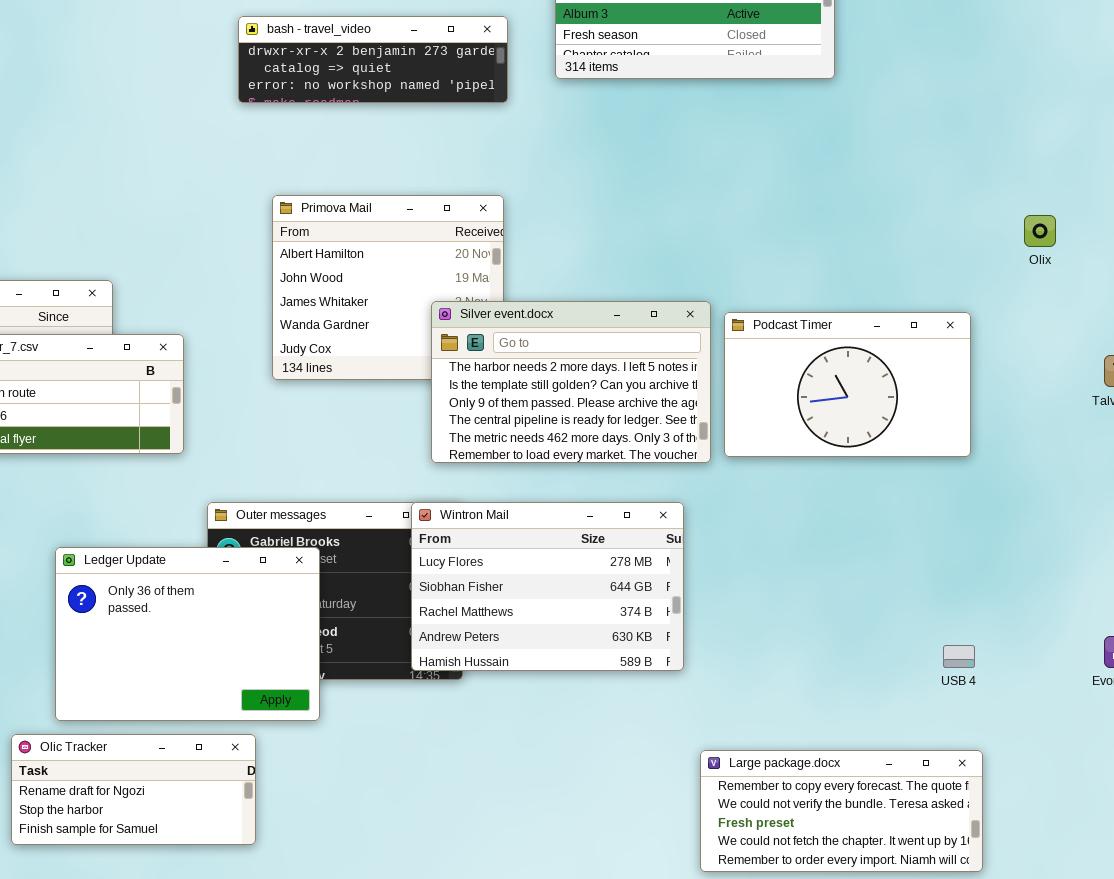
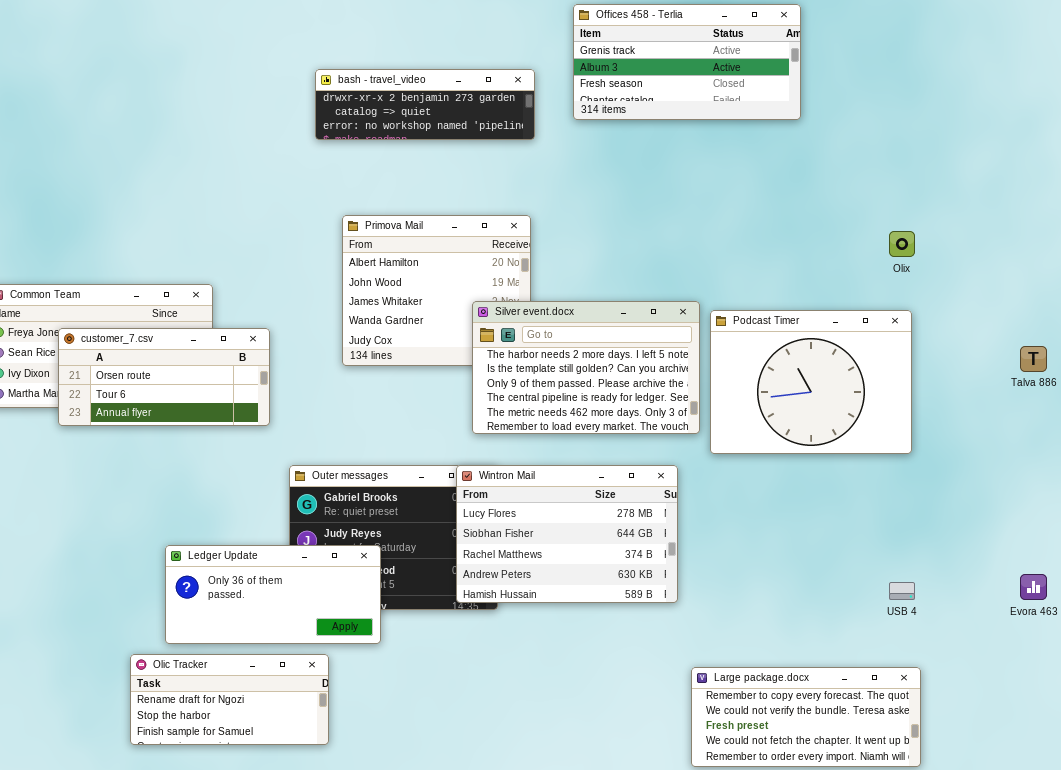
Olix: [1024,215,1056,247] -> [889,231,915,257], moved
Podcast Timer: [724,312,971,457] -> [710,310,912,454], resized
Ledger Update: [55,547,320,721] -> [165,545,381,644], resized

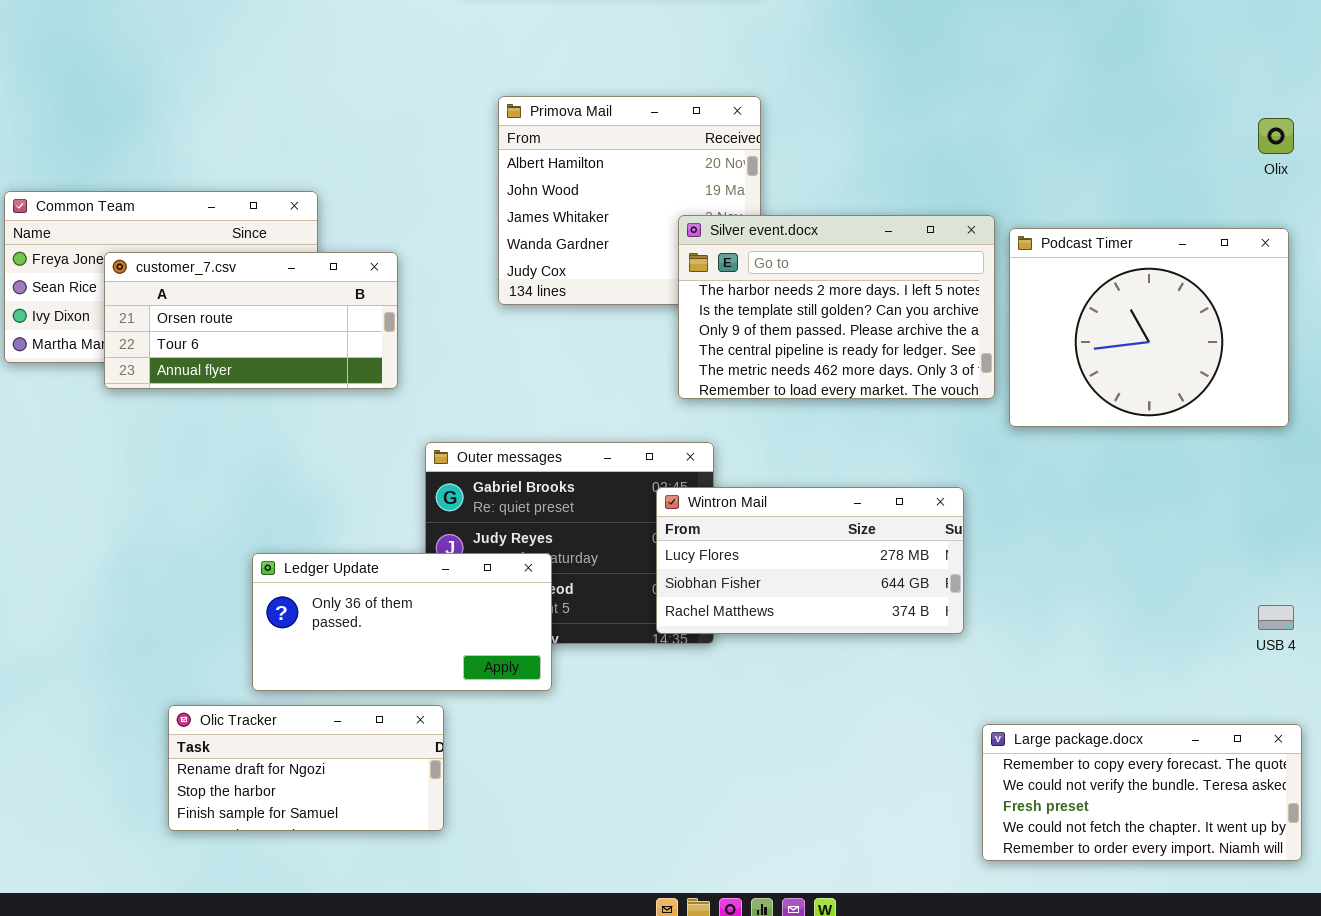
Wintron Mail: [456,465,678,603] -> [656,487,964,634], resized
Olic Tracker: [130,654,329,745] -> [168,705,444,831], moved

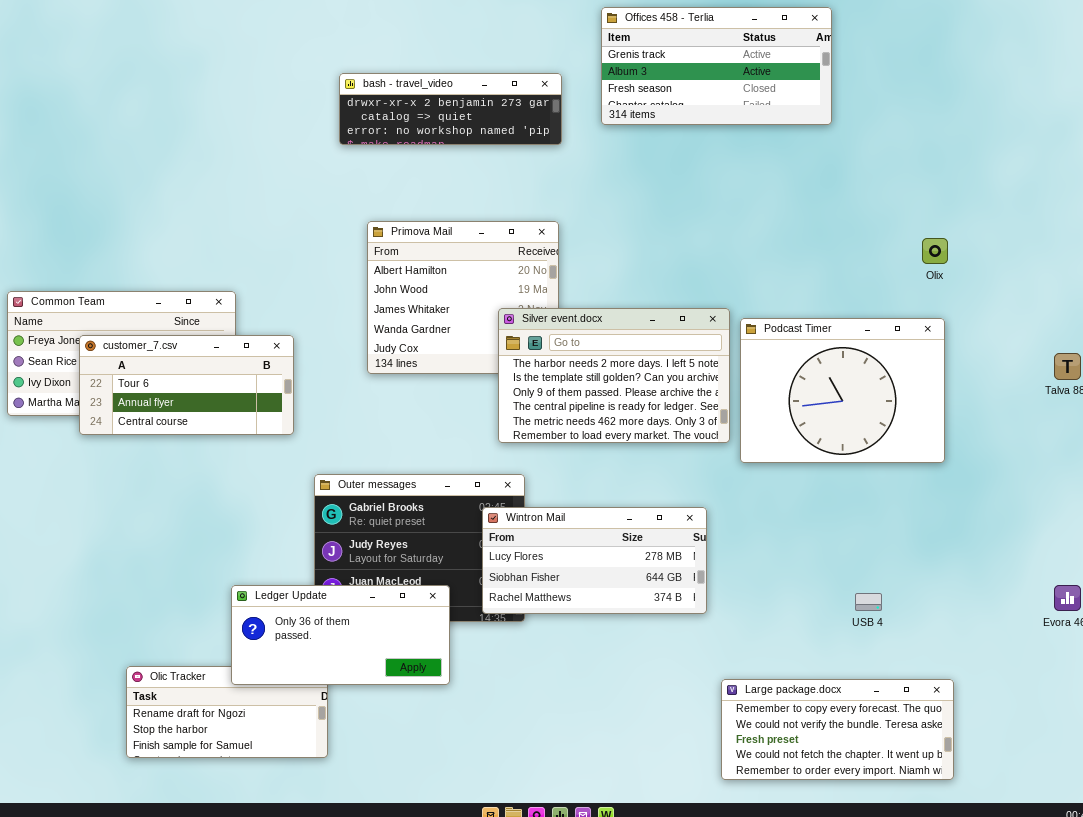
customer_7.csv: [104,252,398,389] -> [79,335,294,435], scrolled down 1 row
Ledger Update: [252,553,552,691] -> [231,585,450,685], moved
USB 4: [1258,605,1294,630] -> [855,593,882,611], moved

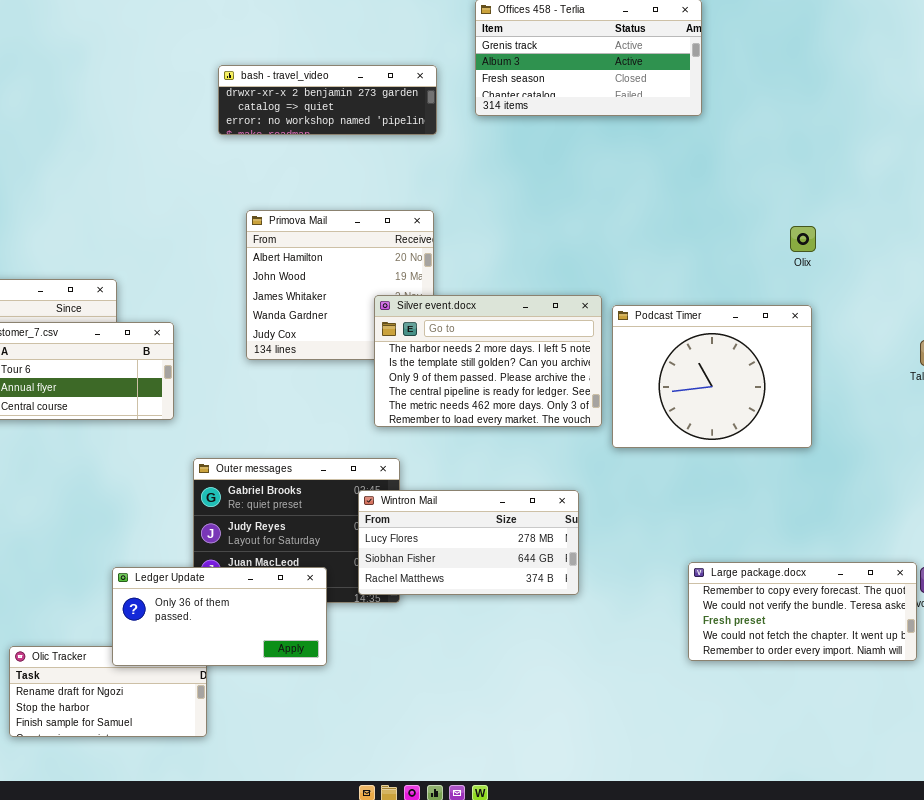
Large package.docx: [721,679,954,780] -> [688,562,917,661], moved

